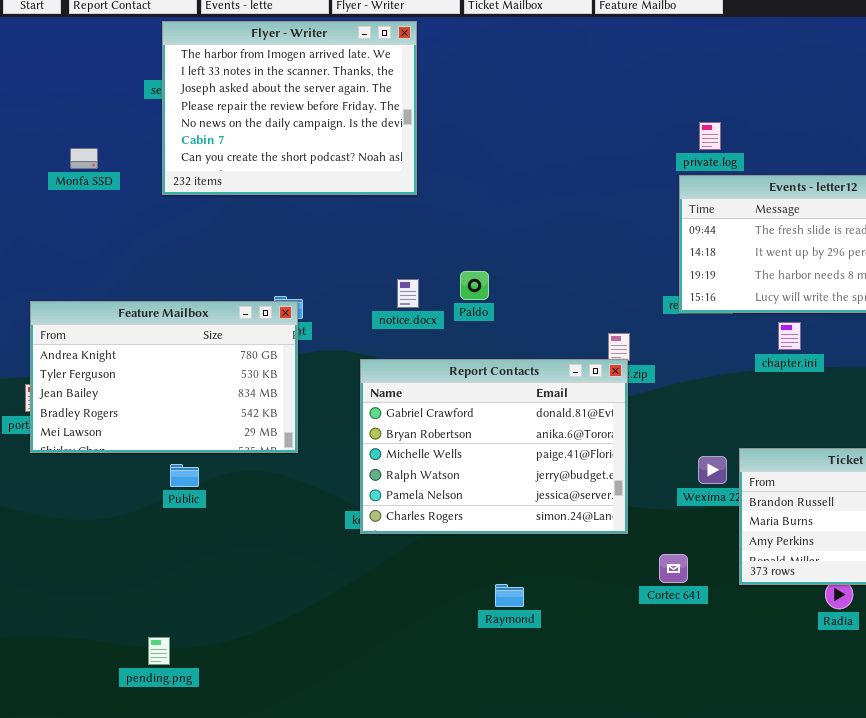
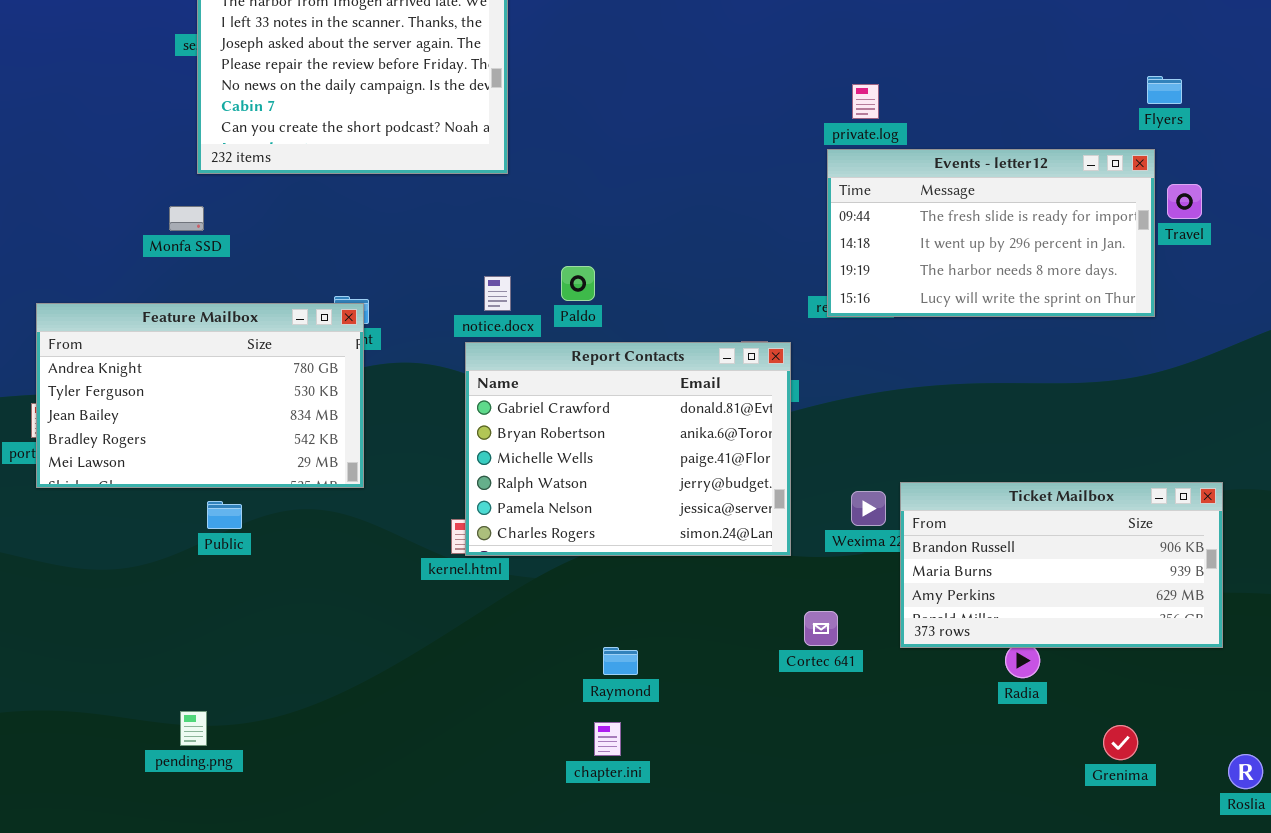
Monfa SSD: [70,148,98,169] -> [169,206,204,231], moved
chapter.ini: [778,322,801,350] -> [594,722,621,756], moved
Report Contacts: [360,359,628,534] -> [465,342,791,556], moved

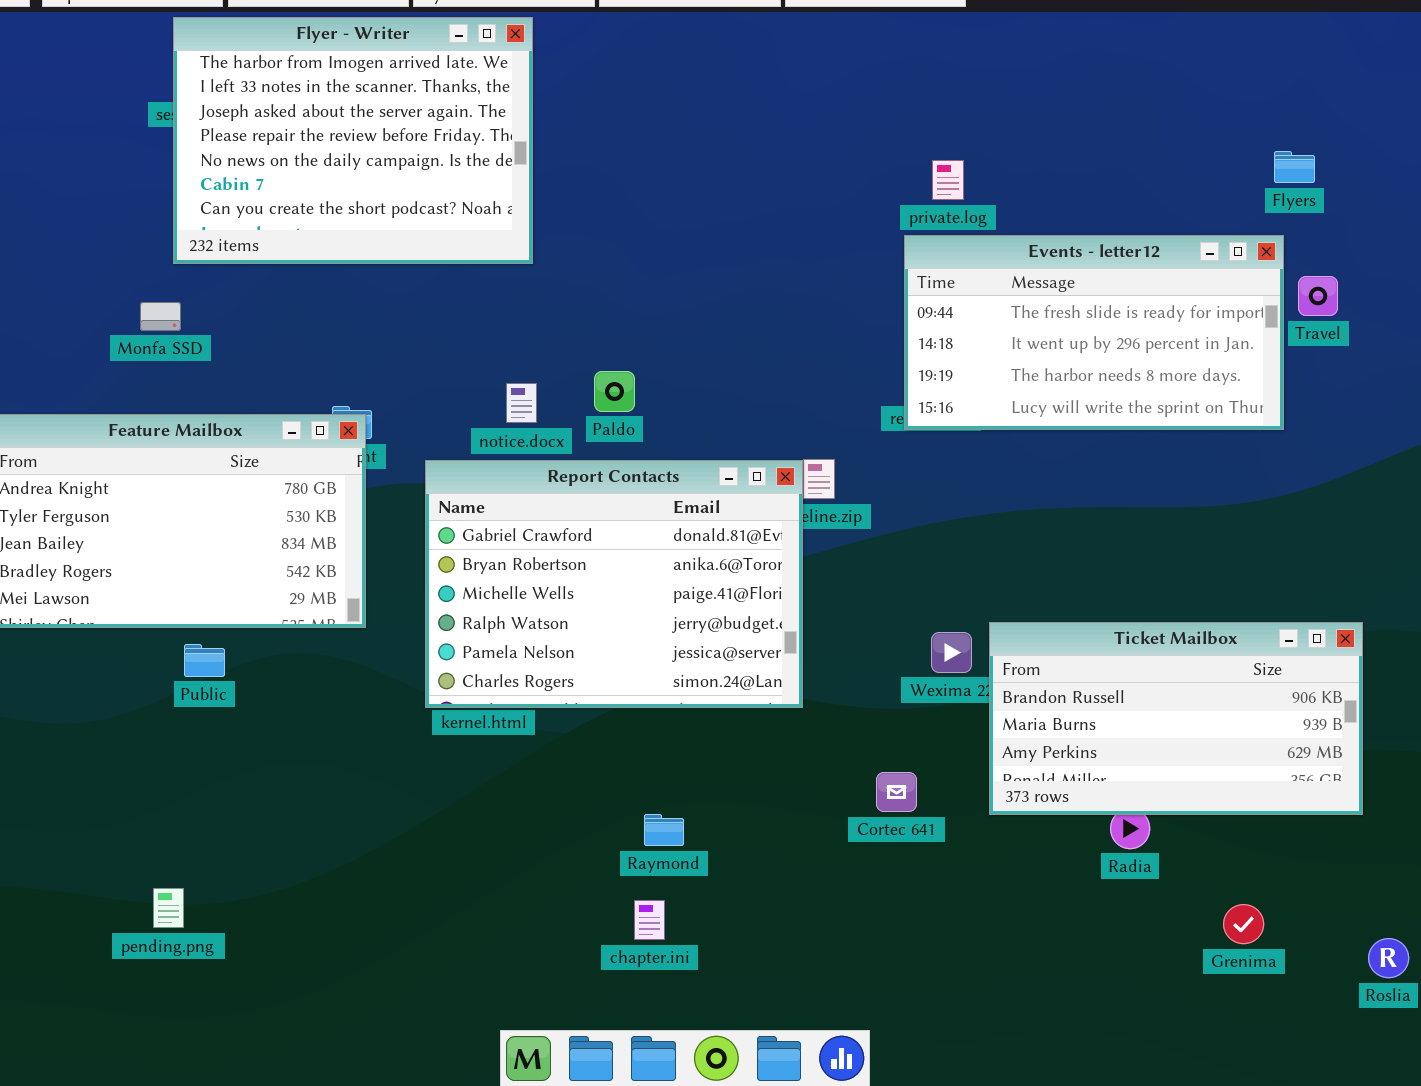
Report Contacts: [465,342,791,556] -> [425,460,803,708], moved

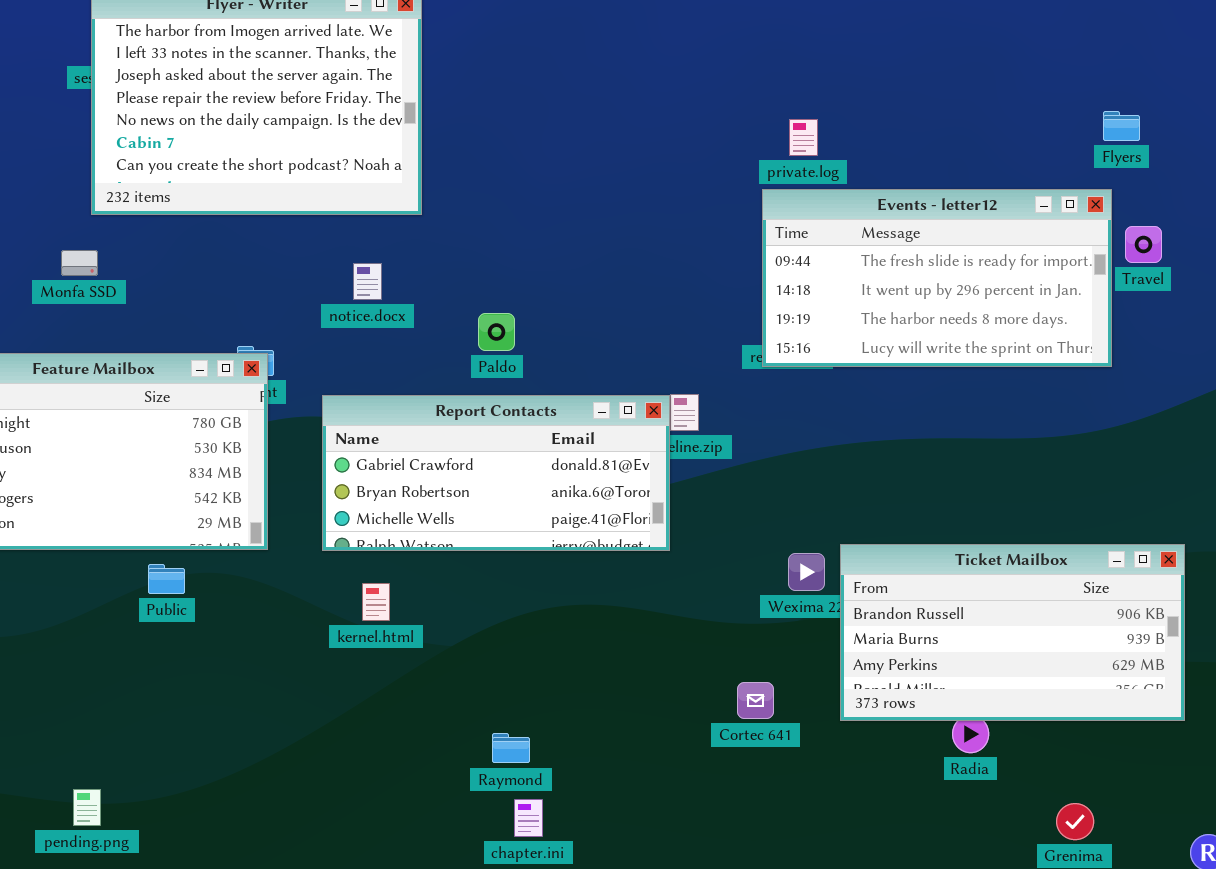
notice.docx: [506,383,537,423] -> [353,263,382,300], moved
Report Contacts: [425,460,803,708] -> [322,395,670,551], resized
Public: [184,644,225,677] -> [148,564,185,594], moved
Raymond: [644,814,684,846] -> [492,733,530,763], moved

